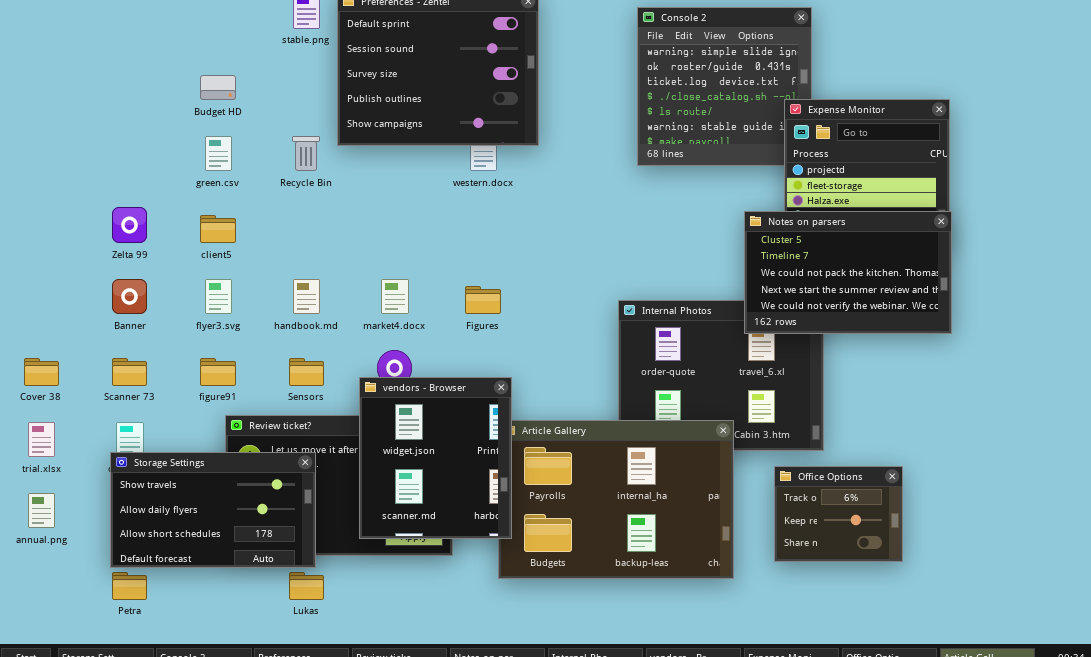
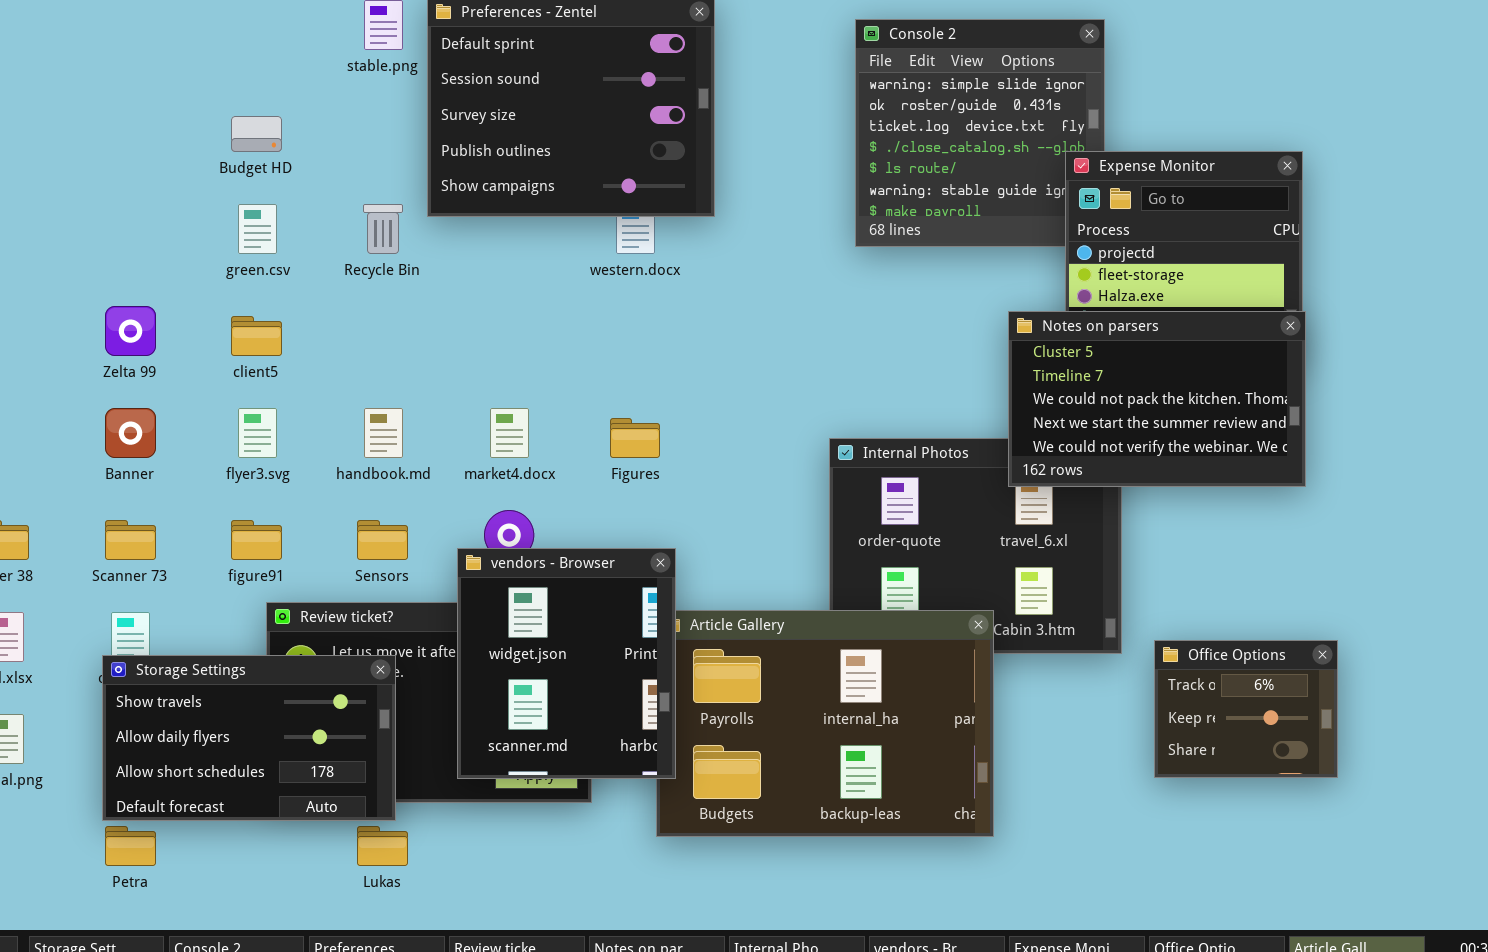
Office Options: [774,466,903,562] -> [1154,640,1338,778], moved

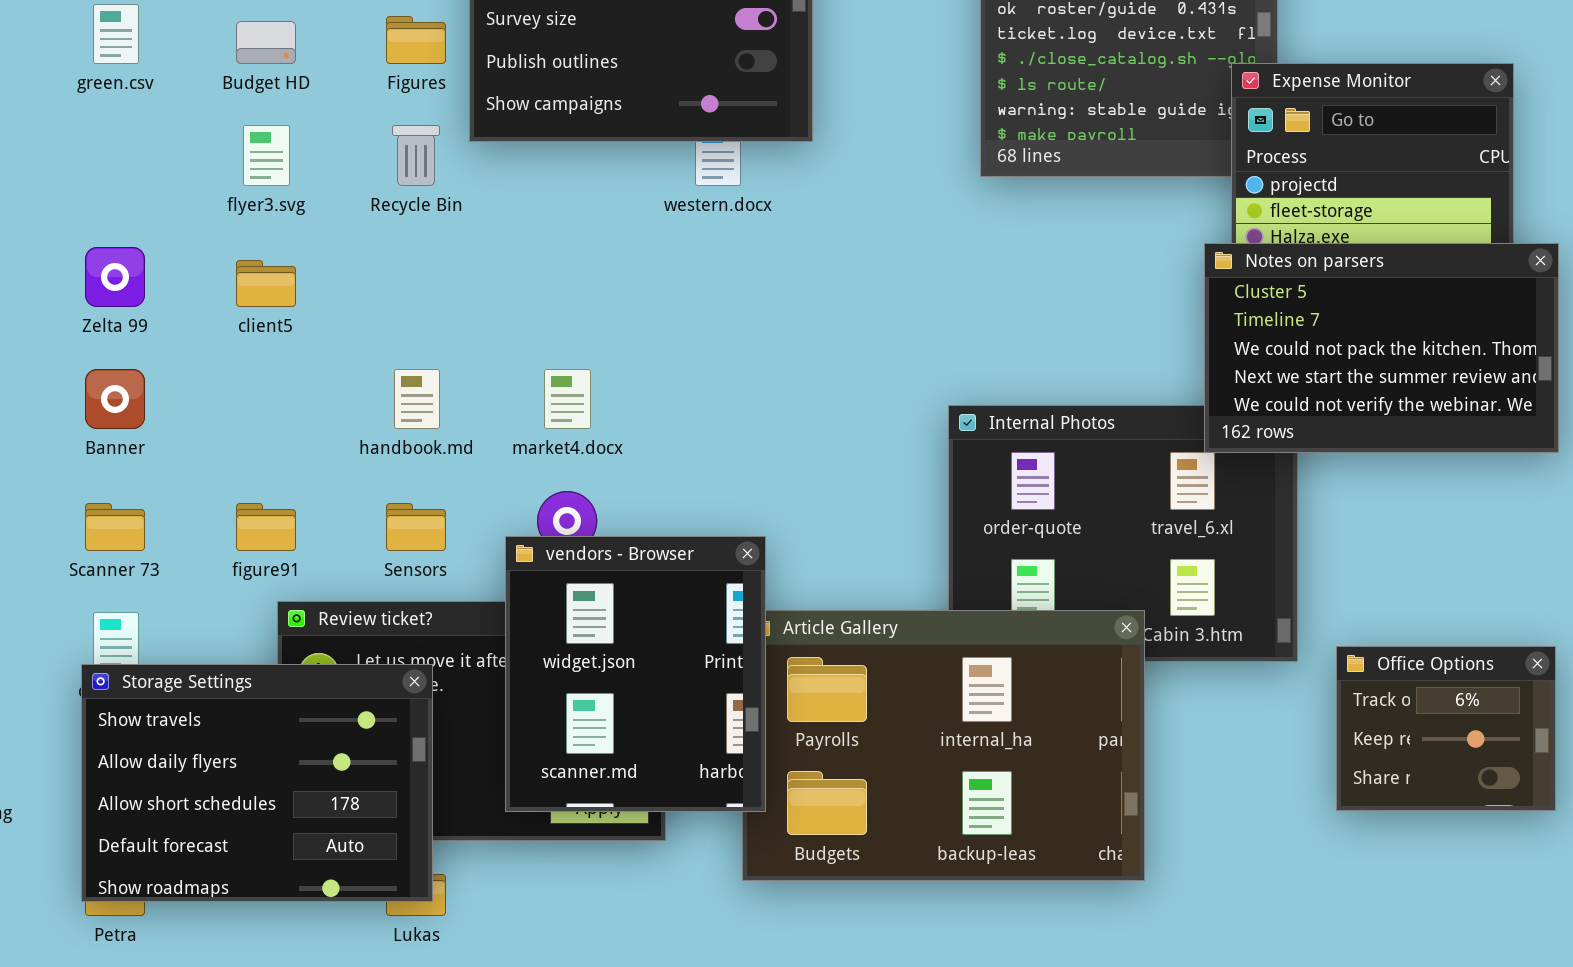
green.csv: [238,204,277,254] -> [93,4,139,64], moved
Notes on parsers: [1008,311,1306,487] -> [1204,243,1559,453], moved
flyer3.svg: [238,408,277,458] -> [243,125,290,186], moved
Figures: [610,418,660,458] -> [386,16,446,64], moved
Storage Settings: [102,655,396,821] -> [81,664,433,902], resized

